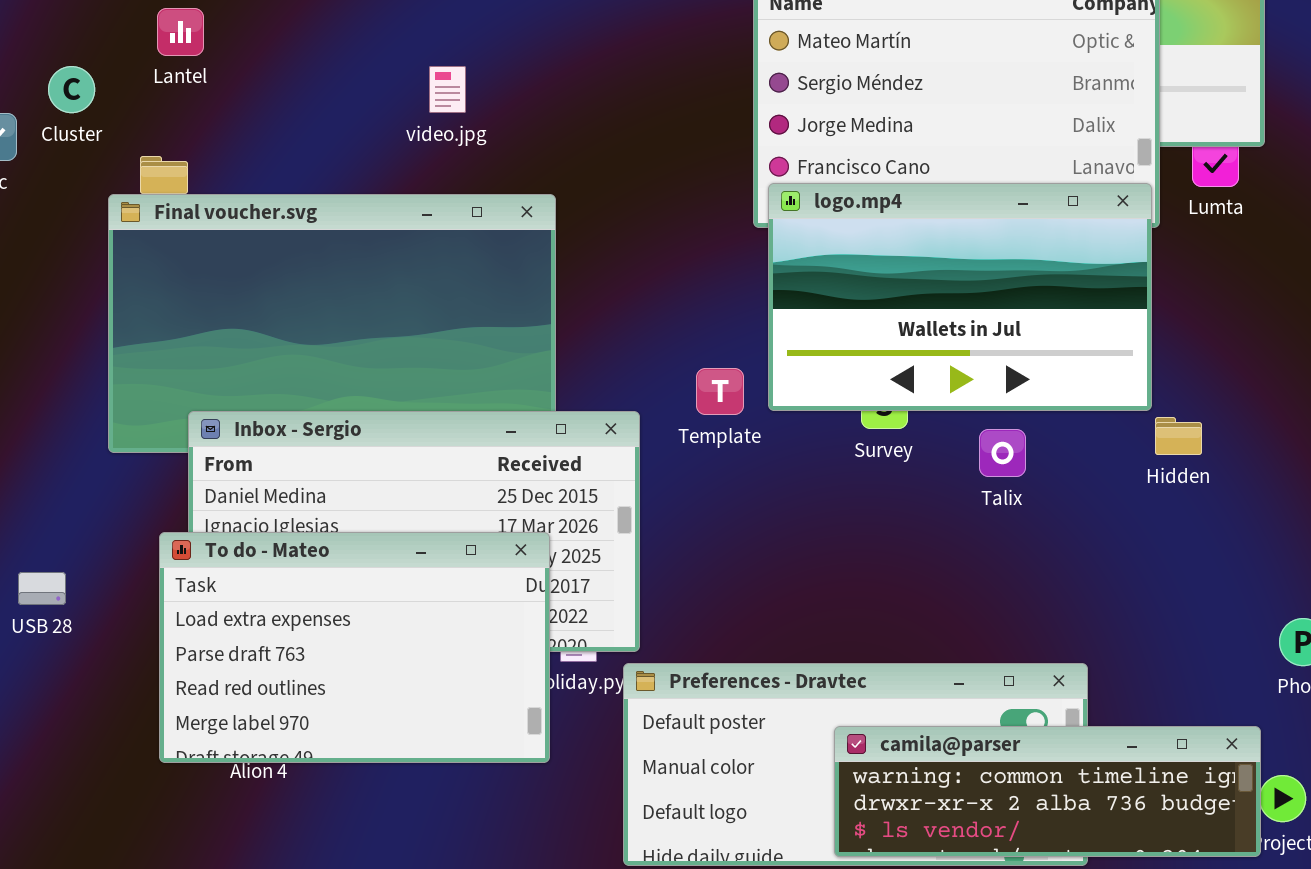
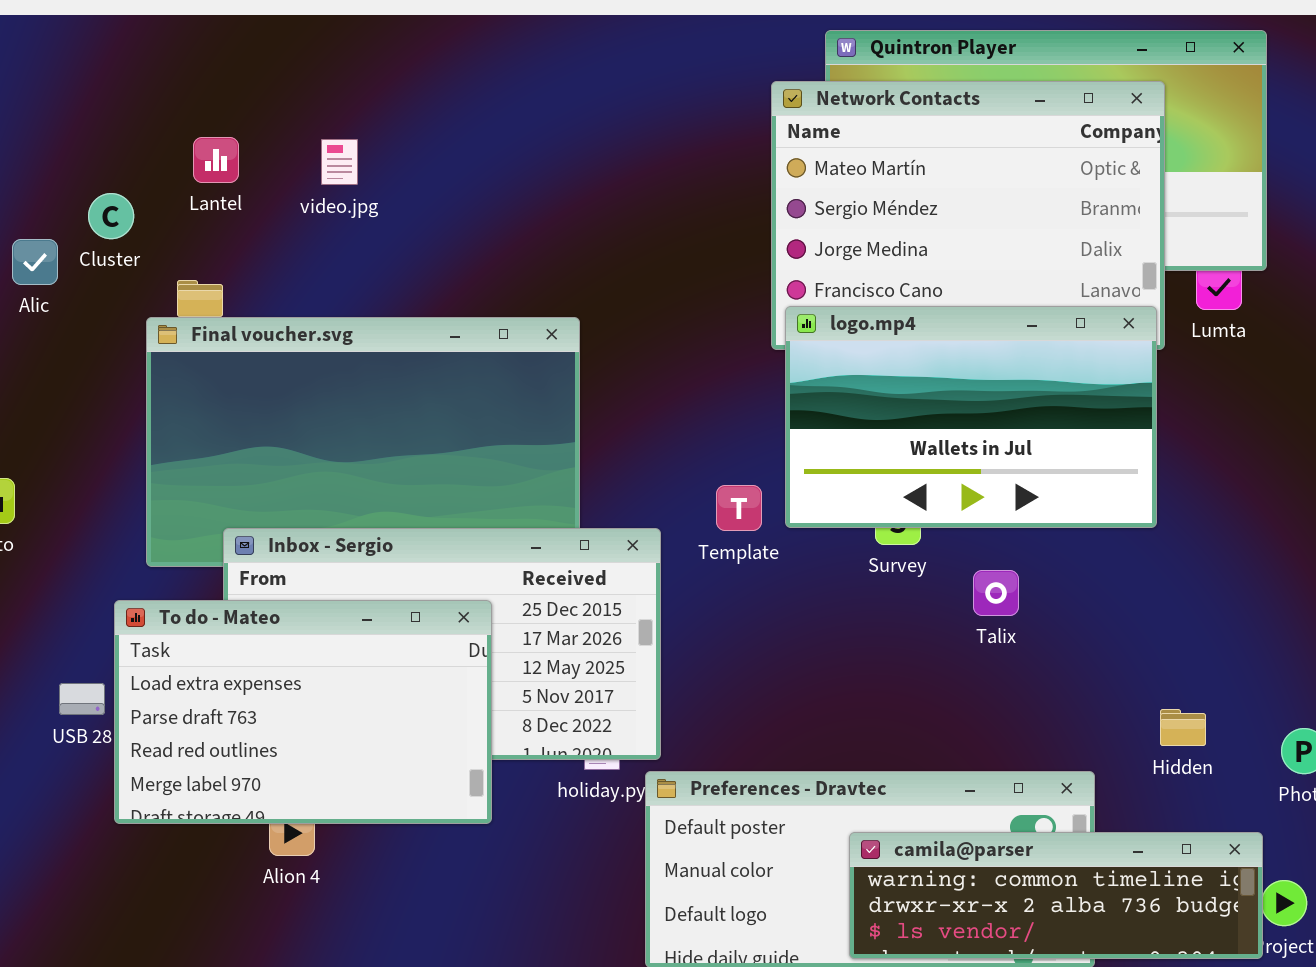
video.jpg: [429,66,466,113] -> [321,139,358,185], moved
Hidden: [1155,417,1202,455] -> [1160,709,1206,746], moved
Talix: [979,429,1026,477] -> [973,570,1019,616], moved
To do - Mateo: [159,532,550,763] -> [114,600,492,824], moved

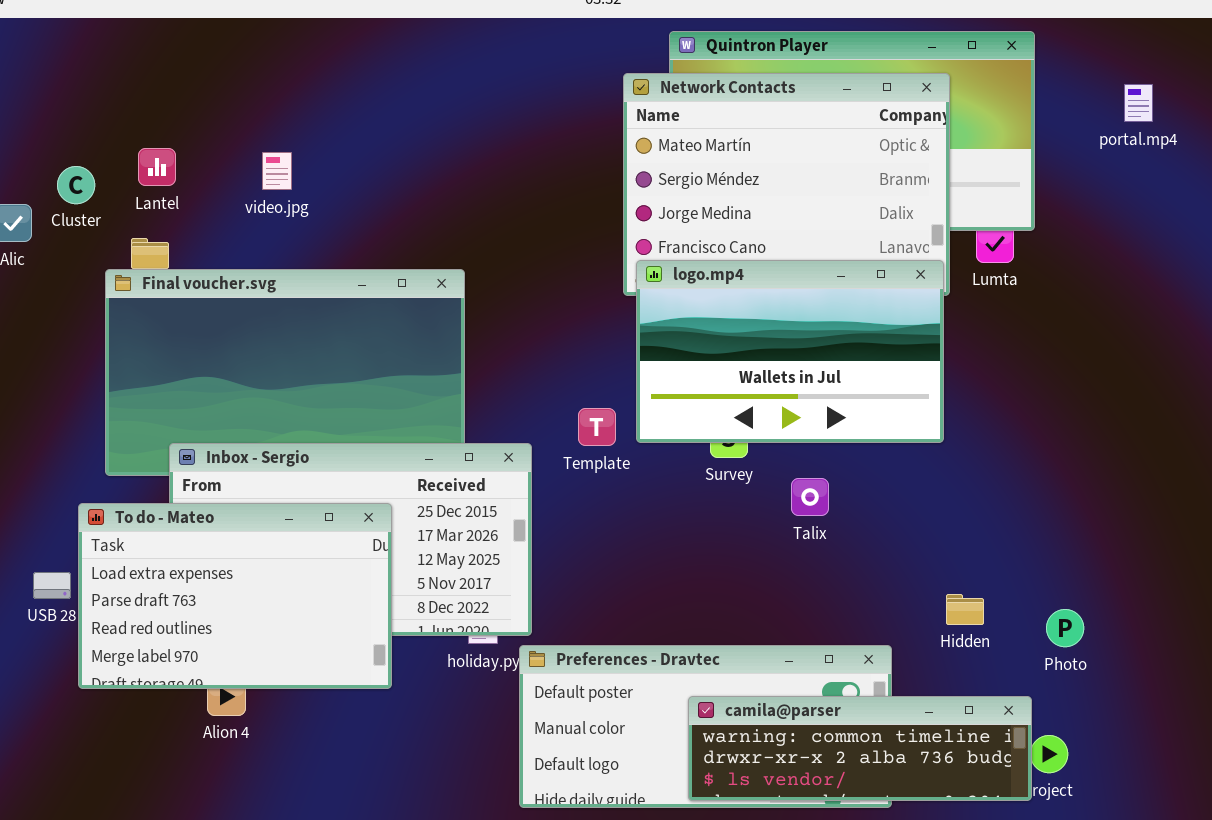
Lantel: [193,137,239,183] -> [138,148,176,186], moved
video.jpg: [321,139,358,185] -> [262,152,292,190], moved

